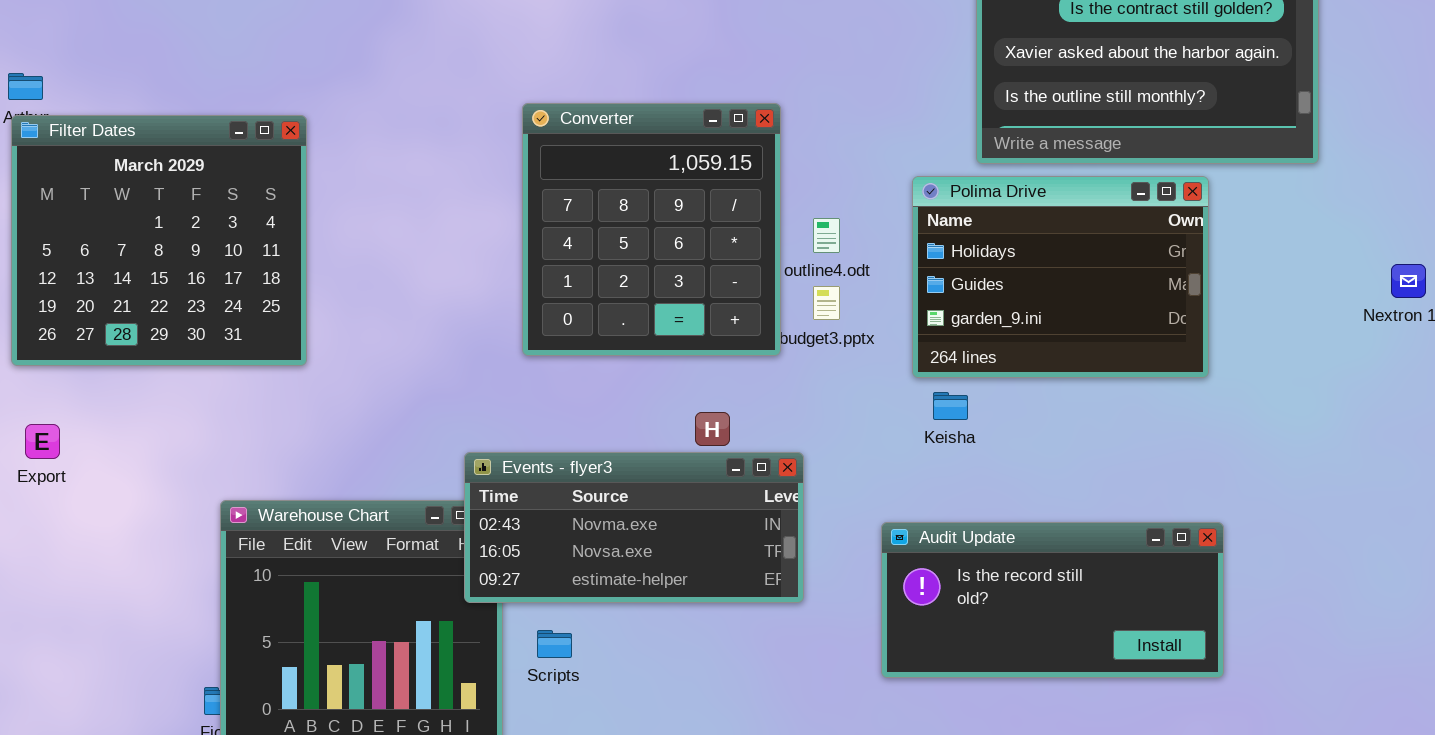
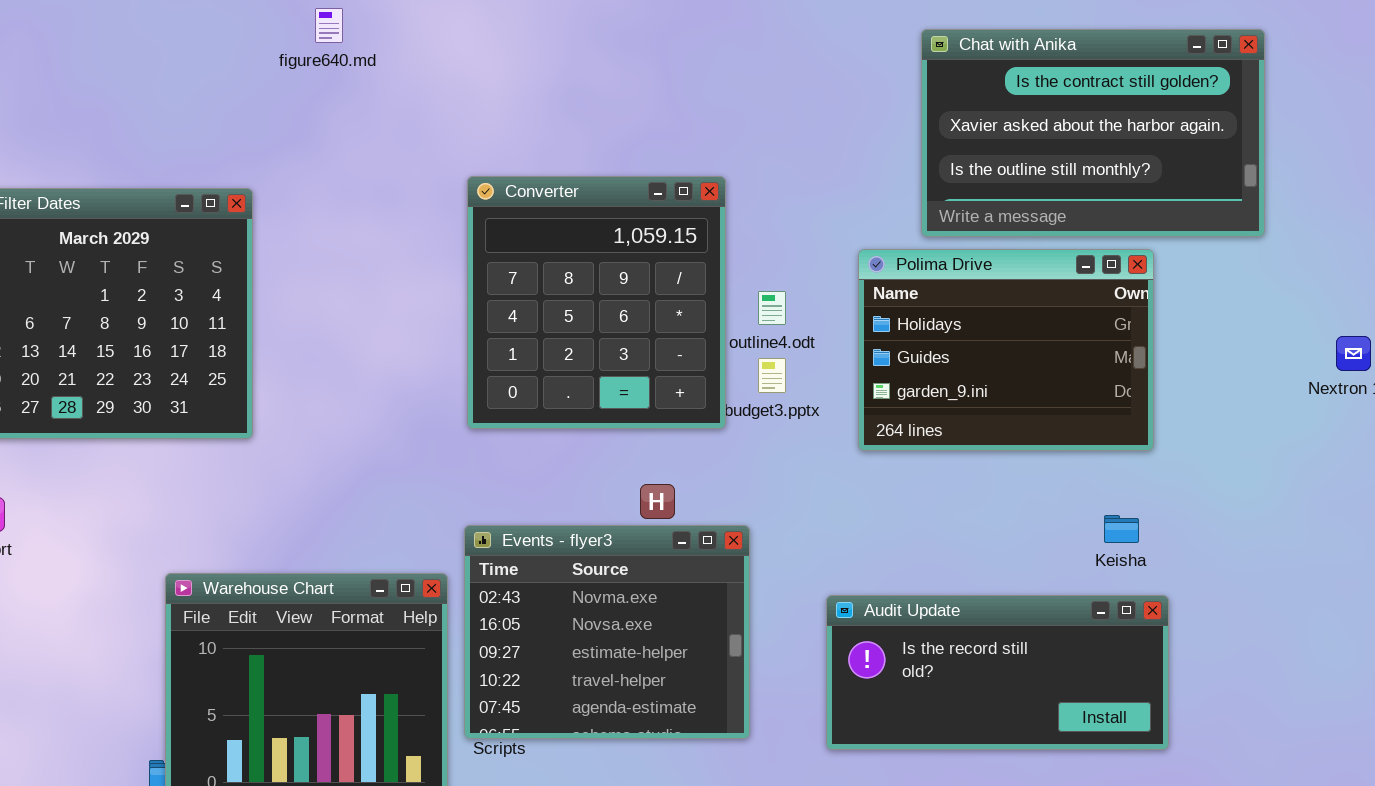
Keisha: [933,392,968,420] -> [1104,515,1139,543], moved
Events - flyer3: [464,452,804,603] -> [464,525,750,739], resized

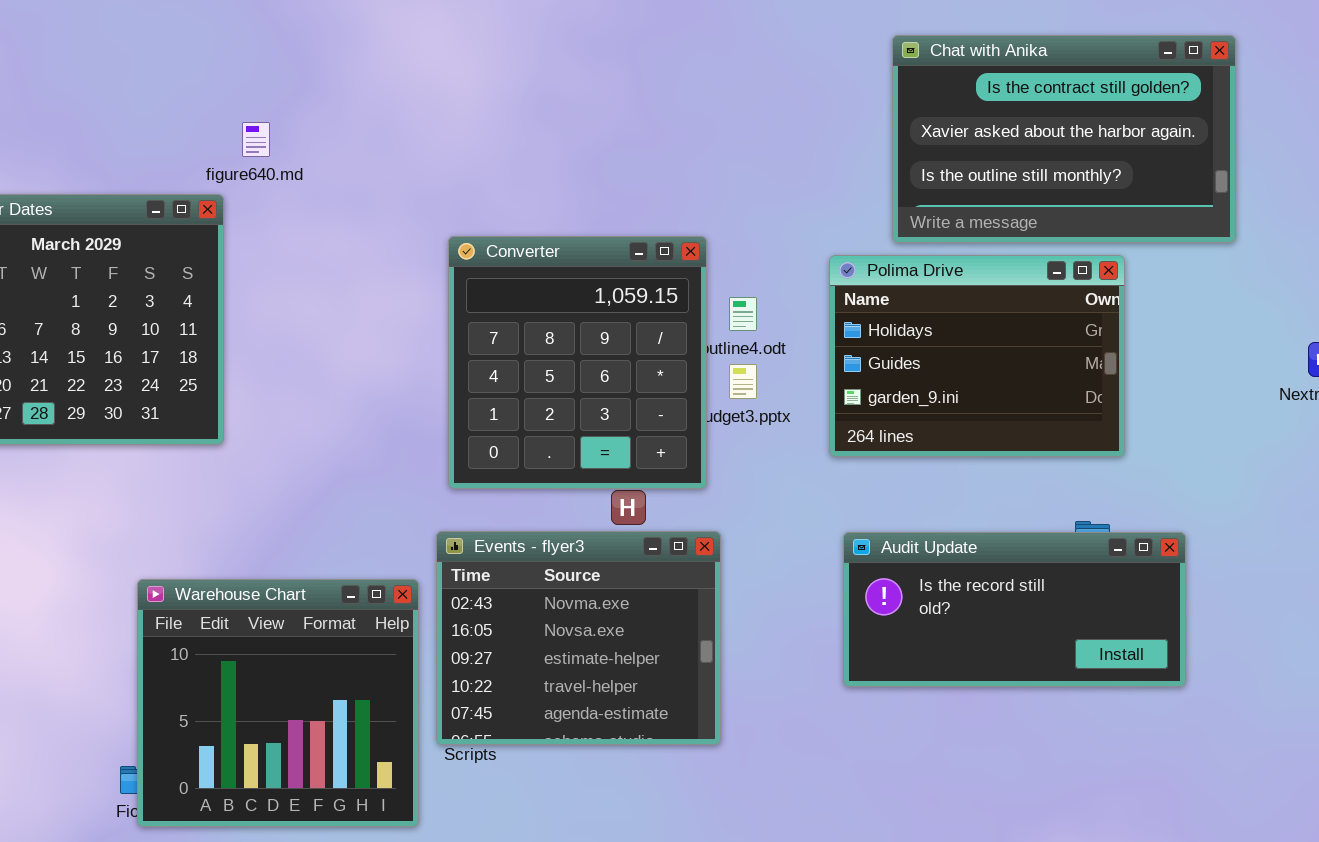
figure640.md: [315,8,343,43] -> [242,122,270,157], moved
Converter: [467,176,726,429] -> [448,236,707,489], moved
Audit Update: [826,595,1169,750] -> [843,532,1186,687], moved

